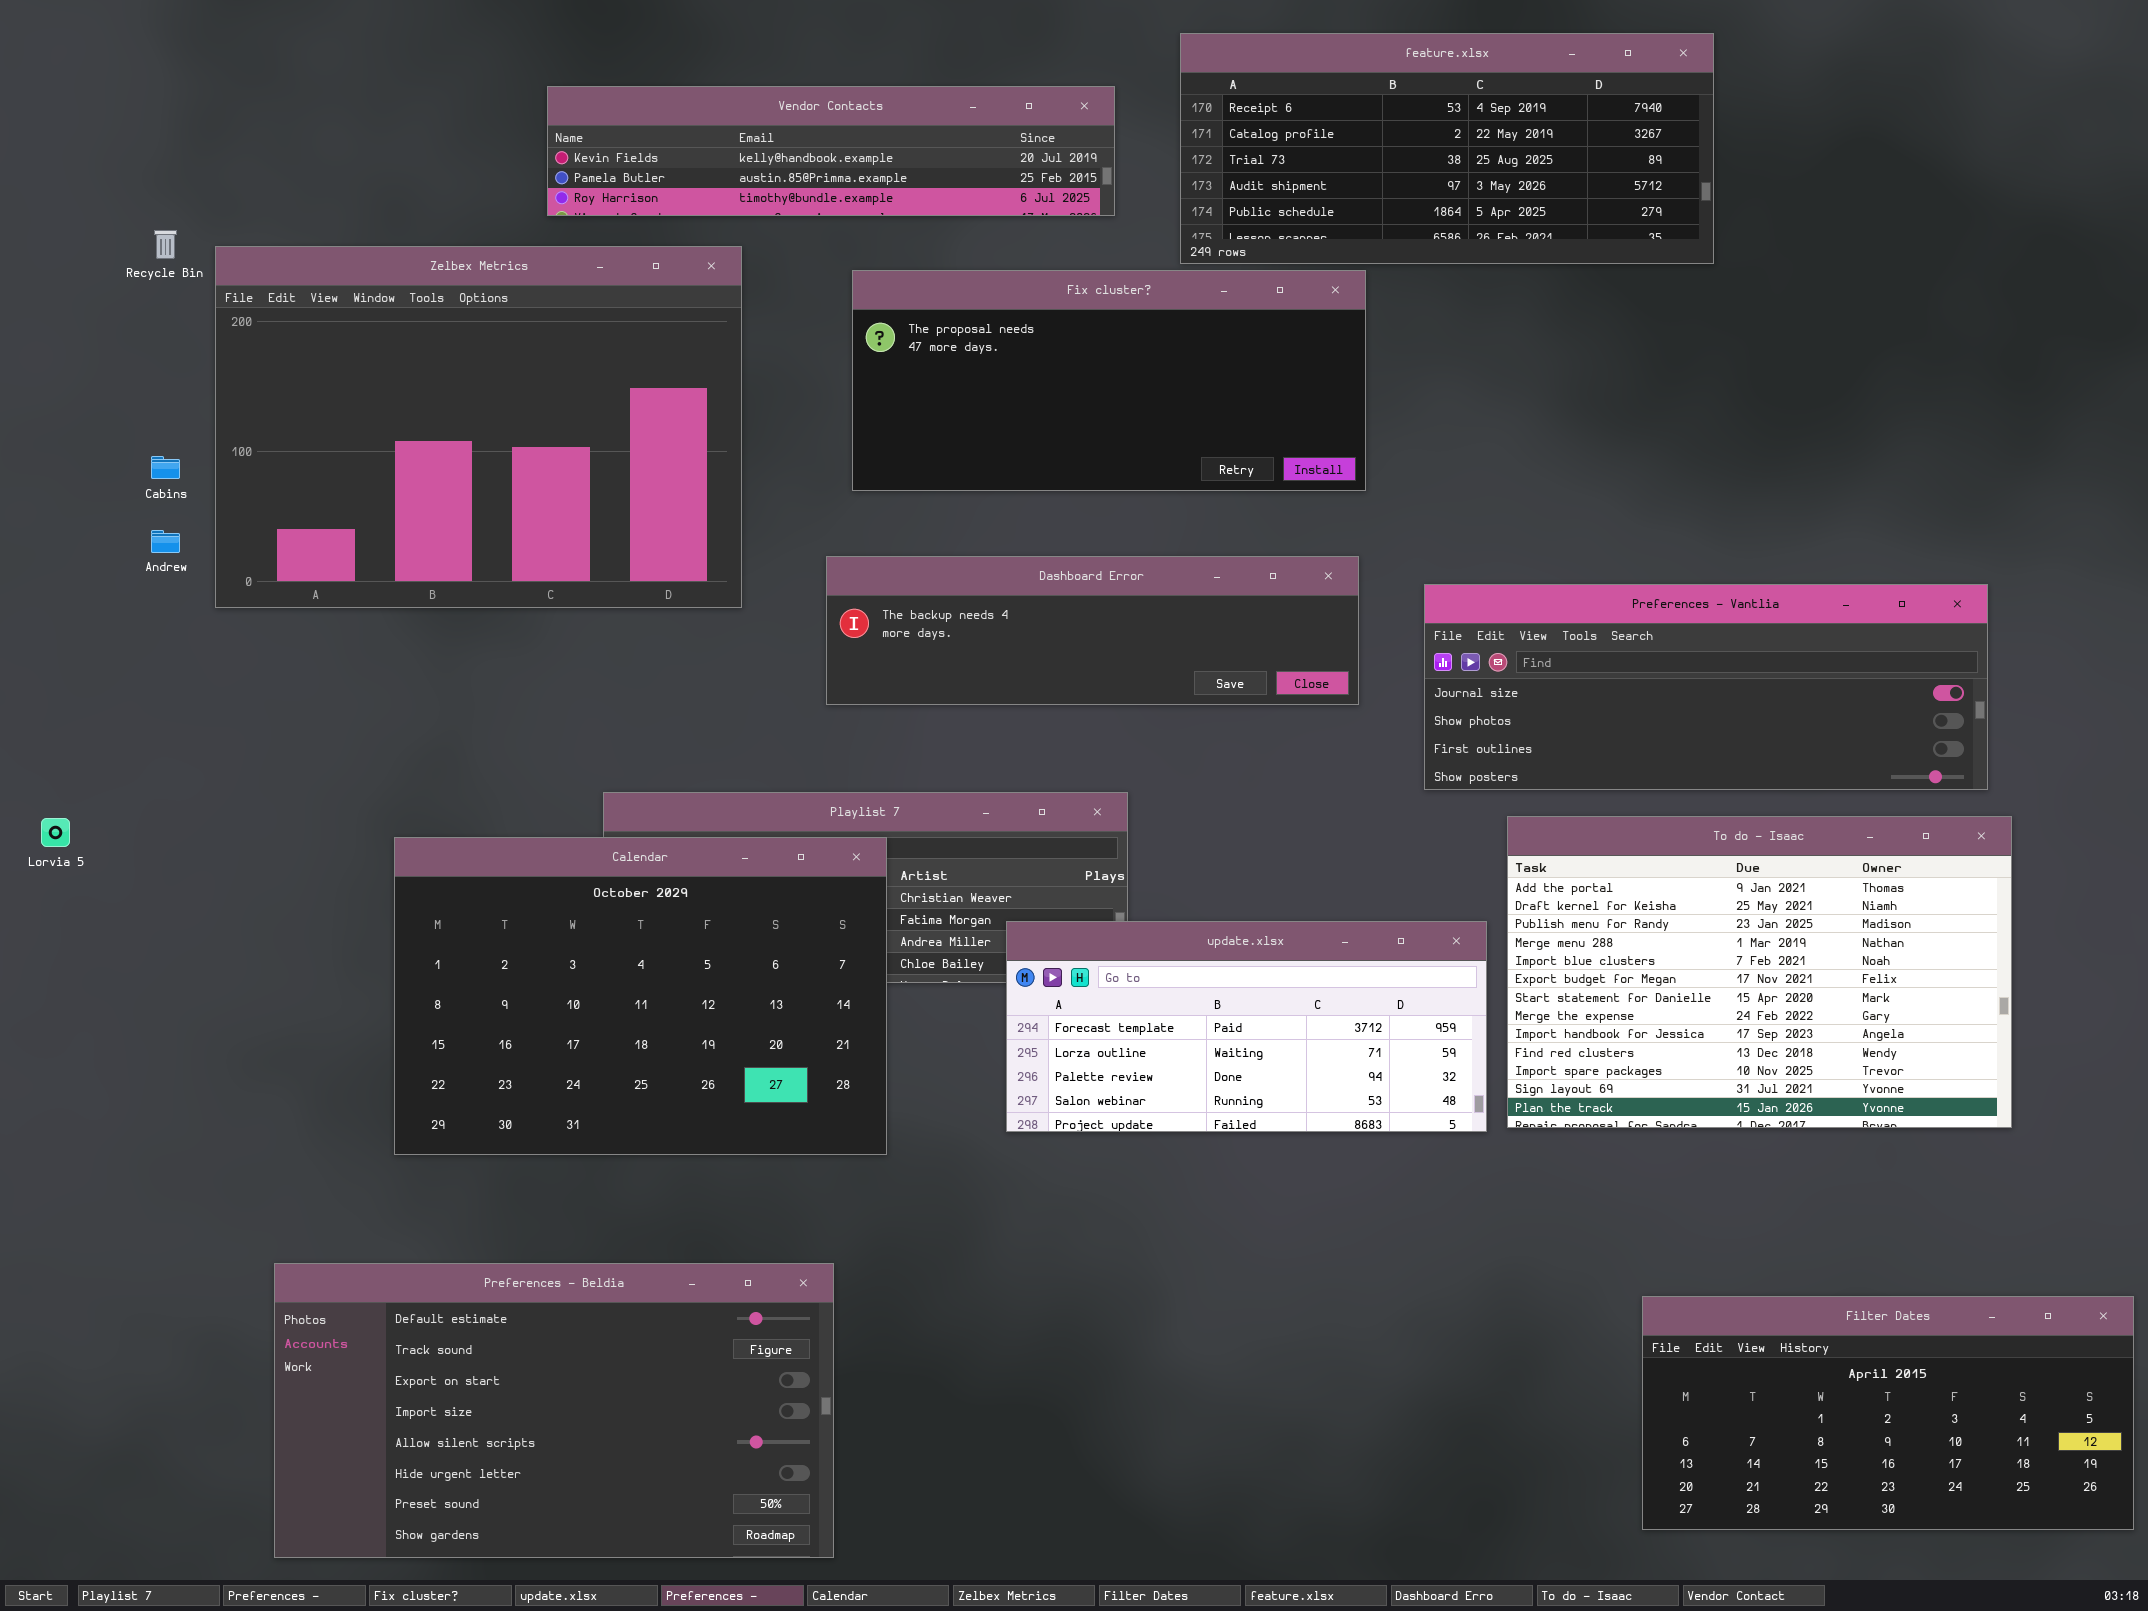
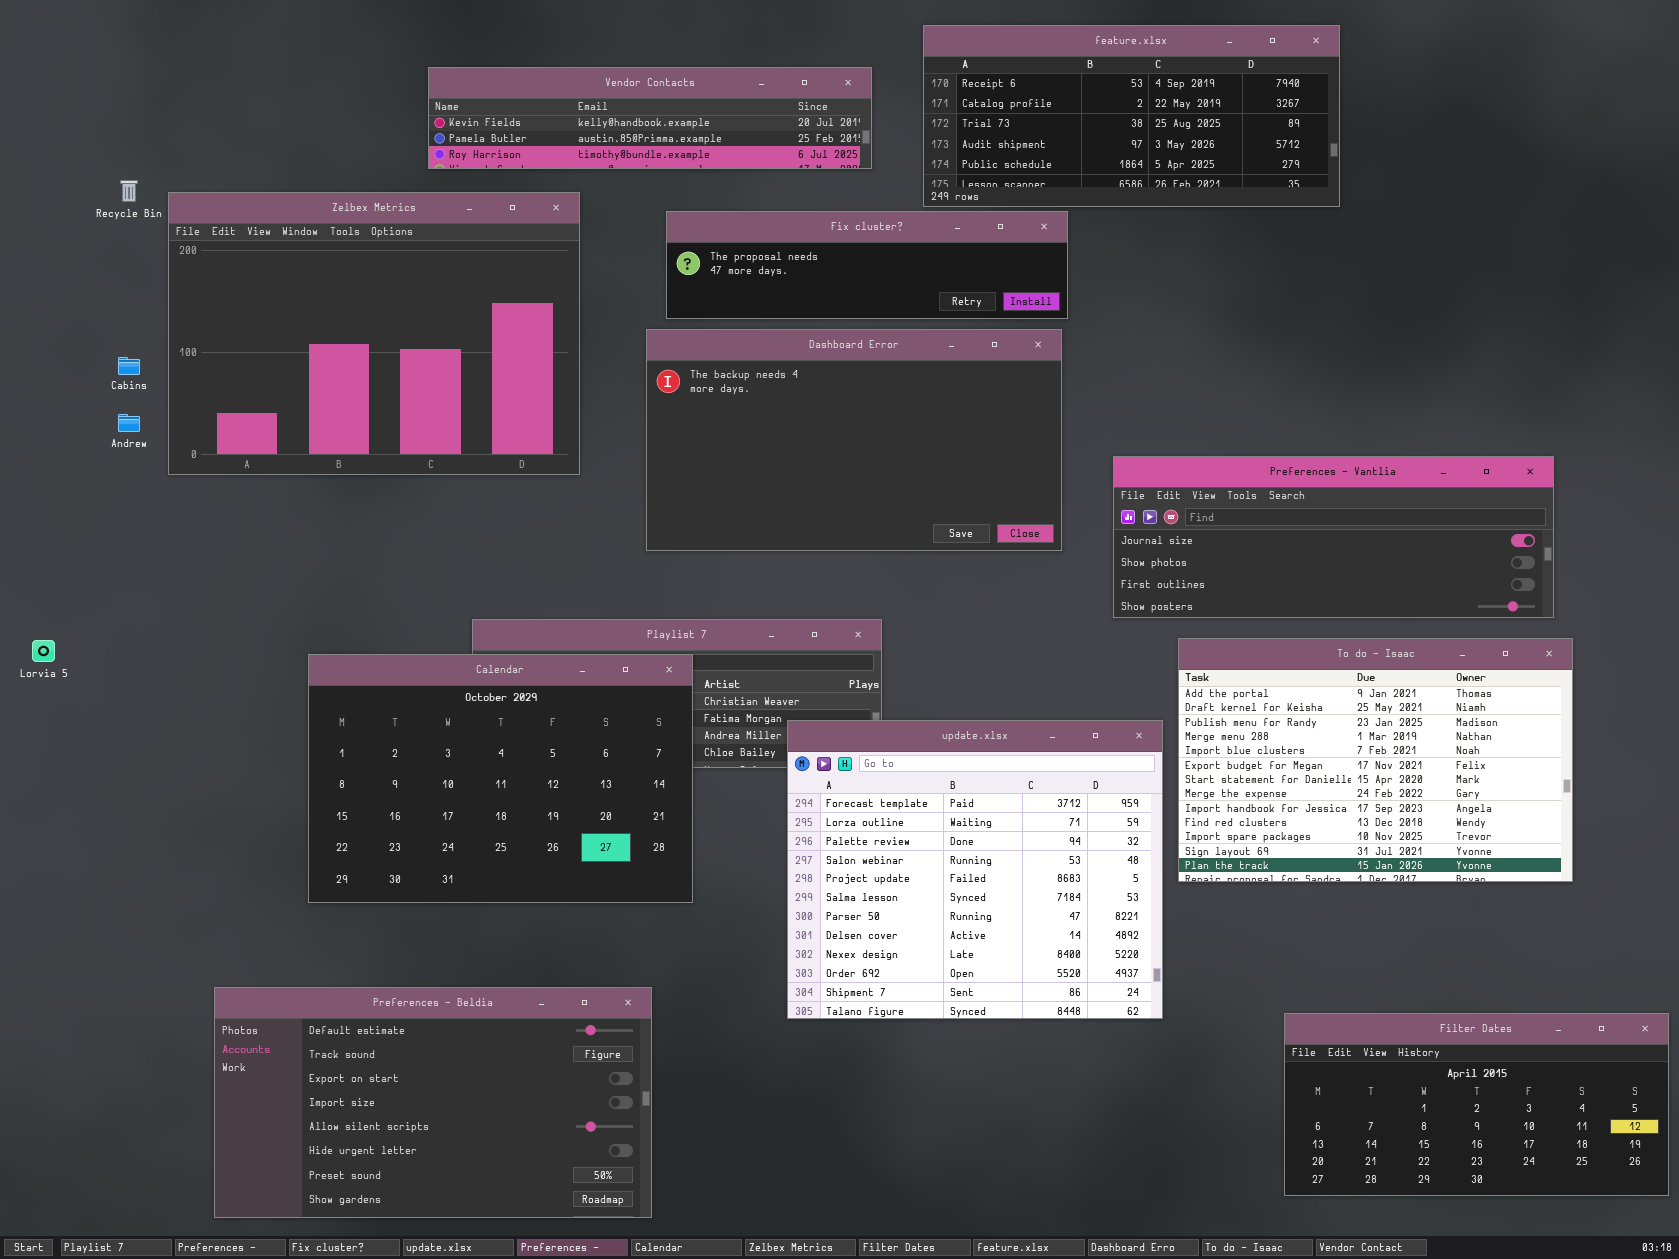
Fix cluster?: [852,270,1366,491] -> [666,211,1068,319], resized
Dashboard Error: [826,556,1359,705] -> [646,329,1062,551], resized
update.xlsx: [1006,921,1487,1132] -> [787,720,1163,1019], resized

